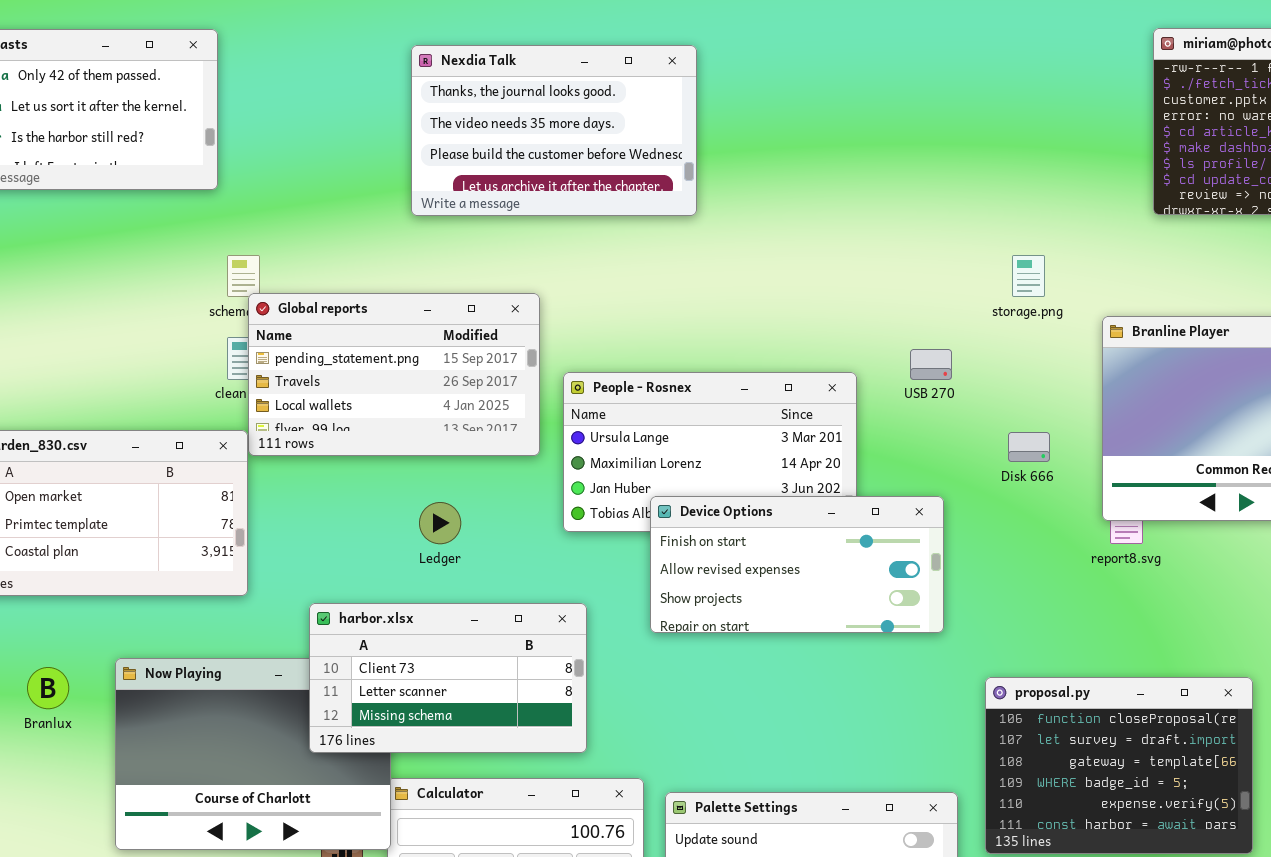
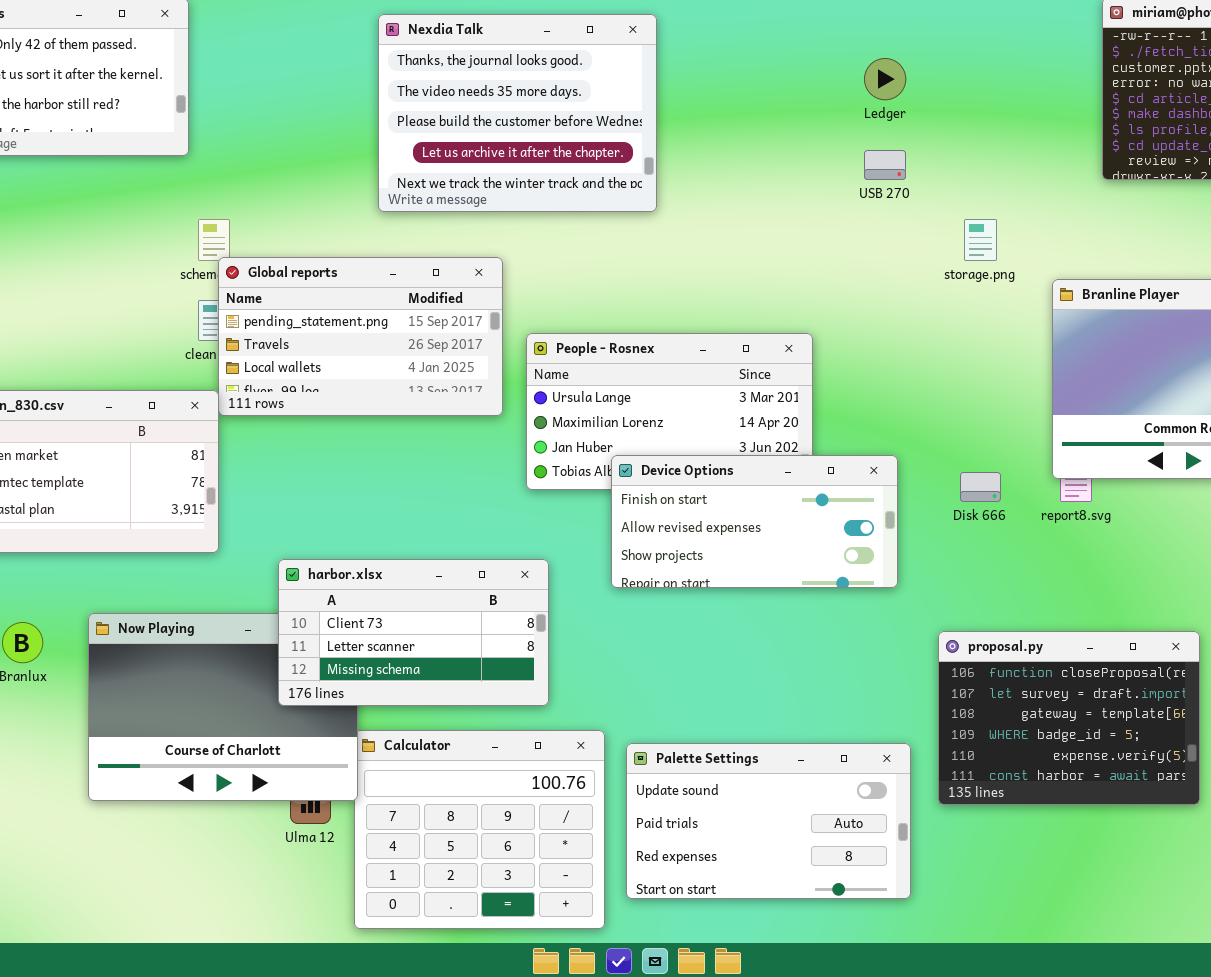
Nexdia Talk: [411,45,697,216] -> [378,14,657,212], resized
USB 270: [910,349,952,380] -> [864,150,906,180], moved
Disk 666: [1008,432,1050,462] -> [960,472,1001,502], moved
Ledger: [419,502,461,544] -> [864,58,906,100], moved

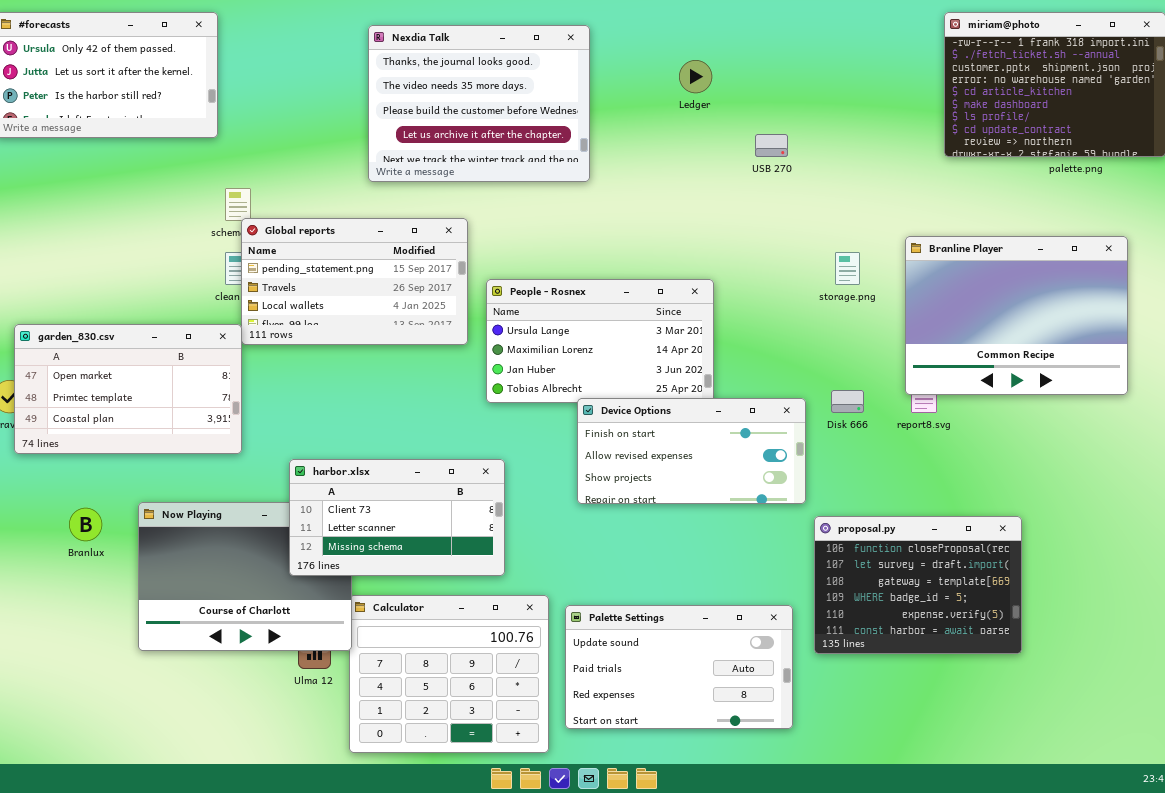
Ledger: [864,58,906,100] -> [679,60,712,93], moved
storage.png: [964,219,997,261] -> [835,252,860,285], moved
Device Options: [611,455,898,588] -> [577,398,806,504], moved

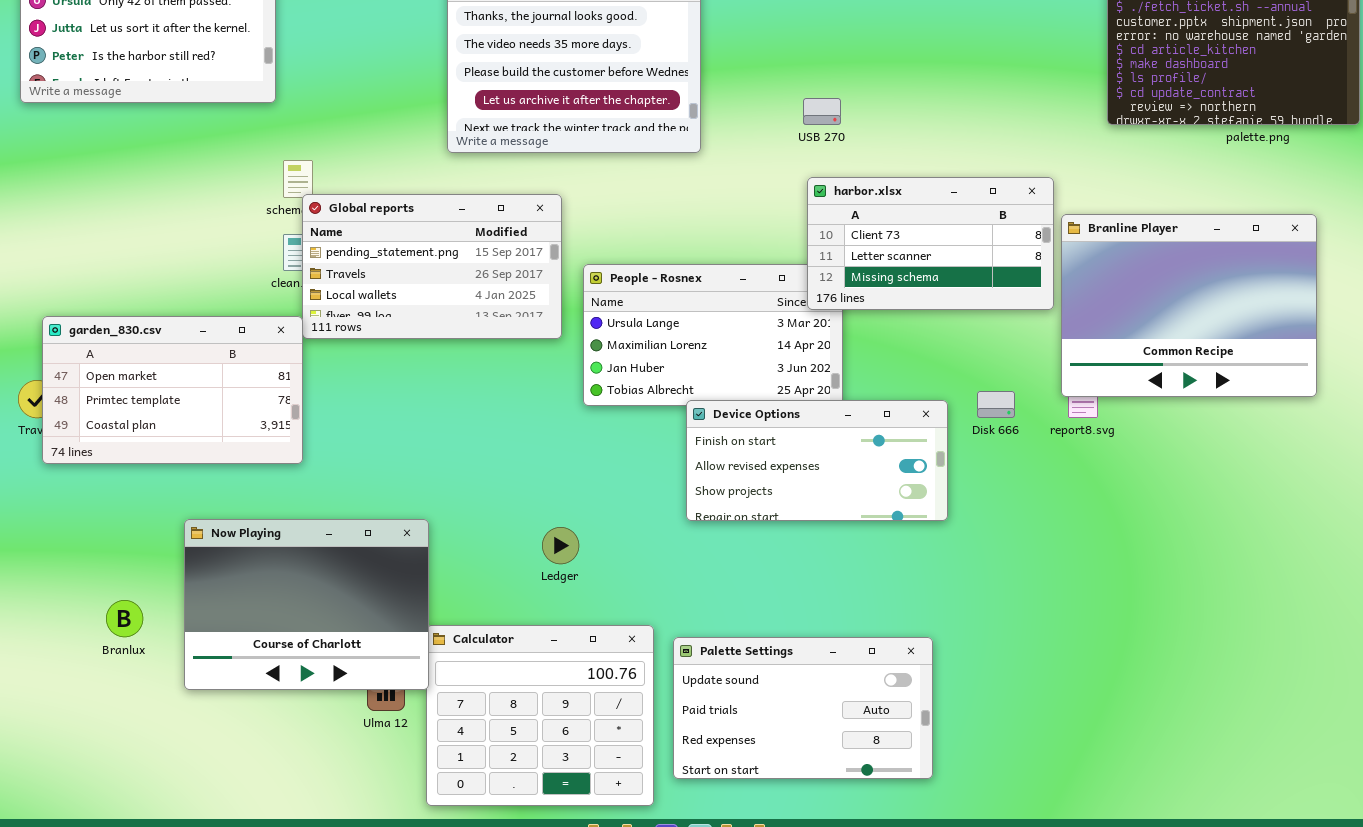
Ledger: [679,60,712,93] -> [542,527,579,564], moved
USB 270: [755,134,788,157] -> [803,98,841,125], moved
harbor.xlsx: [289,459,505,576] -> [807,177,1054,310], moved
Branlux: [69,508,102,541] -> [106,600,143,637], moved
proposal.py: [814,516,1022,654] -> none, closed

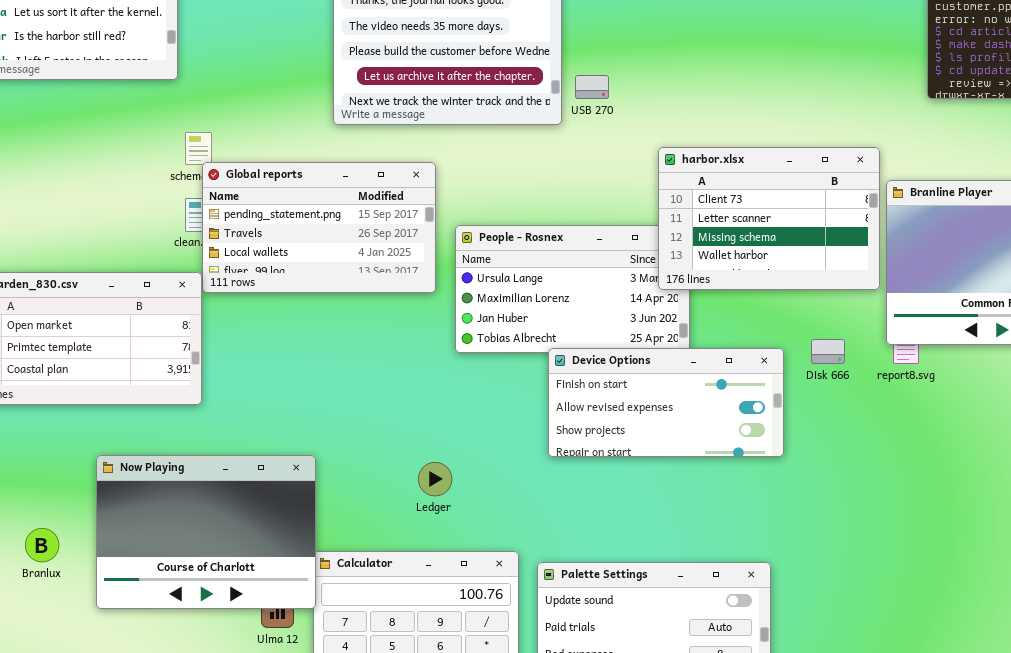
USB 270: [803,98,841,125] -> [575,75,609,99], moved
harbor.xlsx: [807,177,1054,310] -> [658,147,880,290], resized

